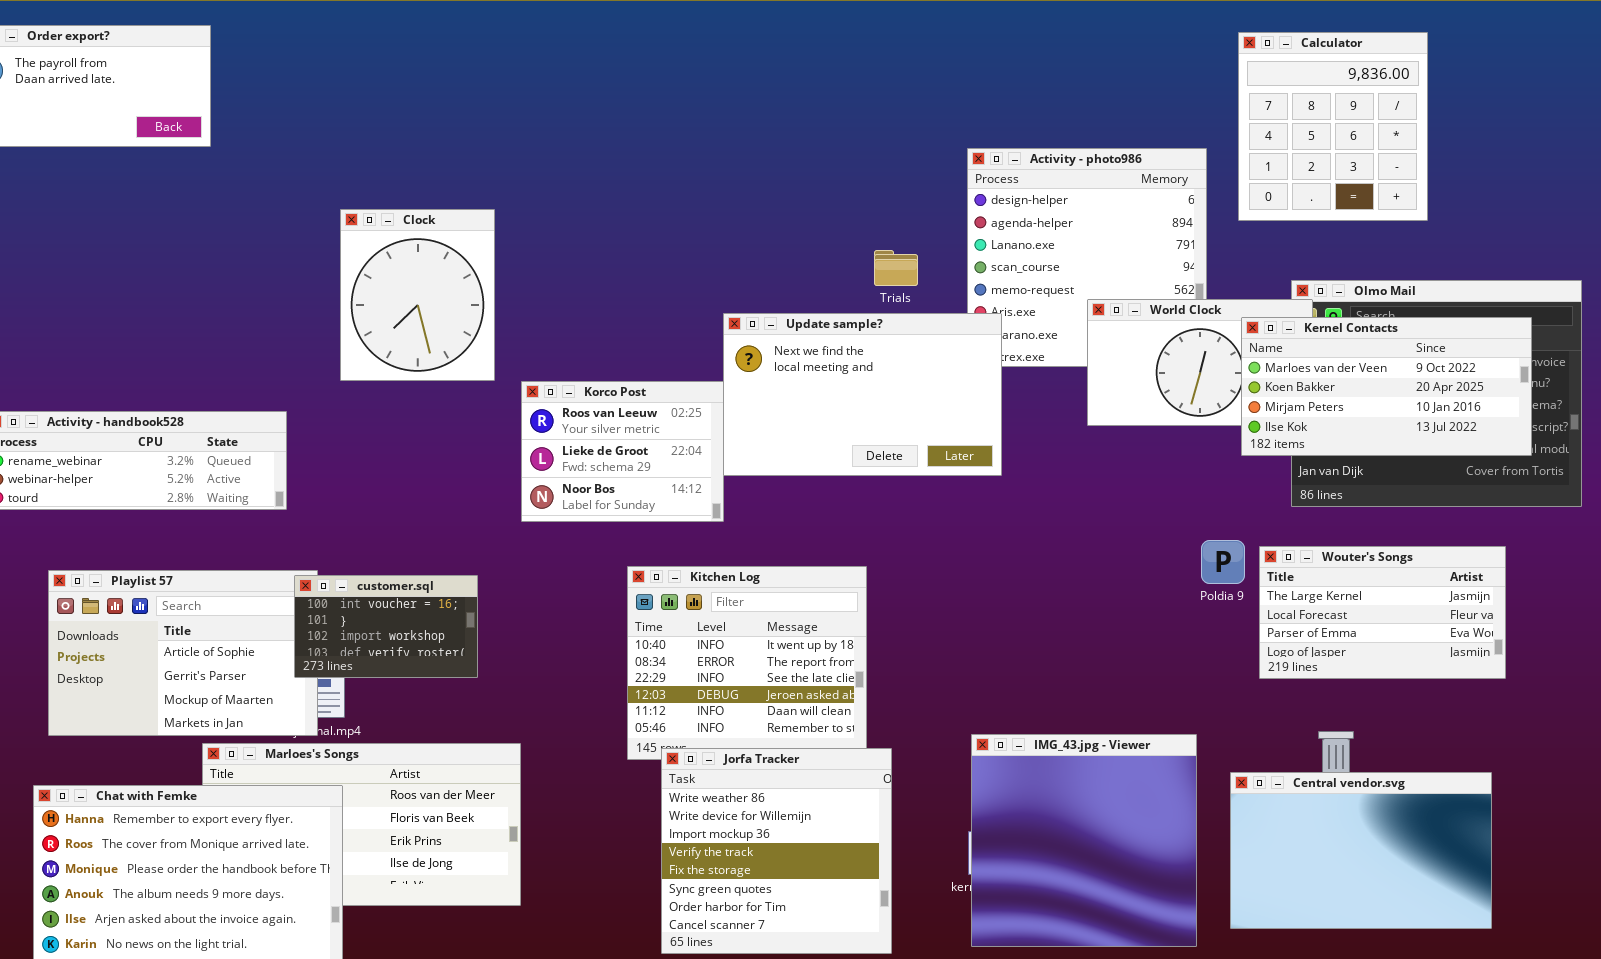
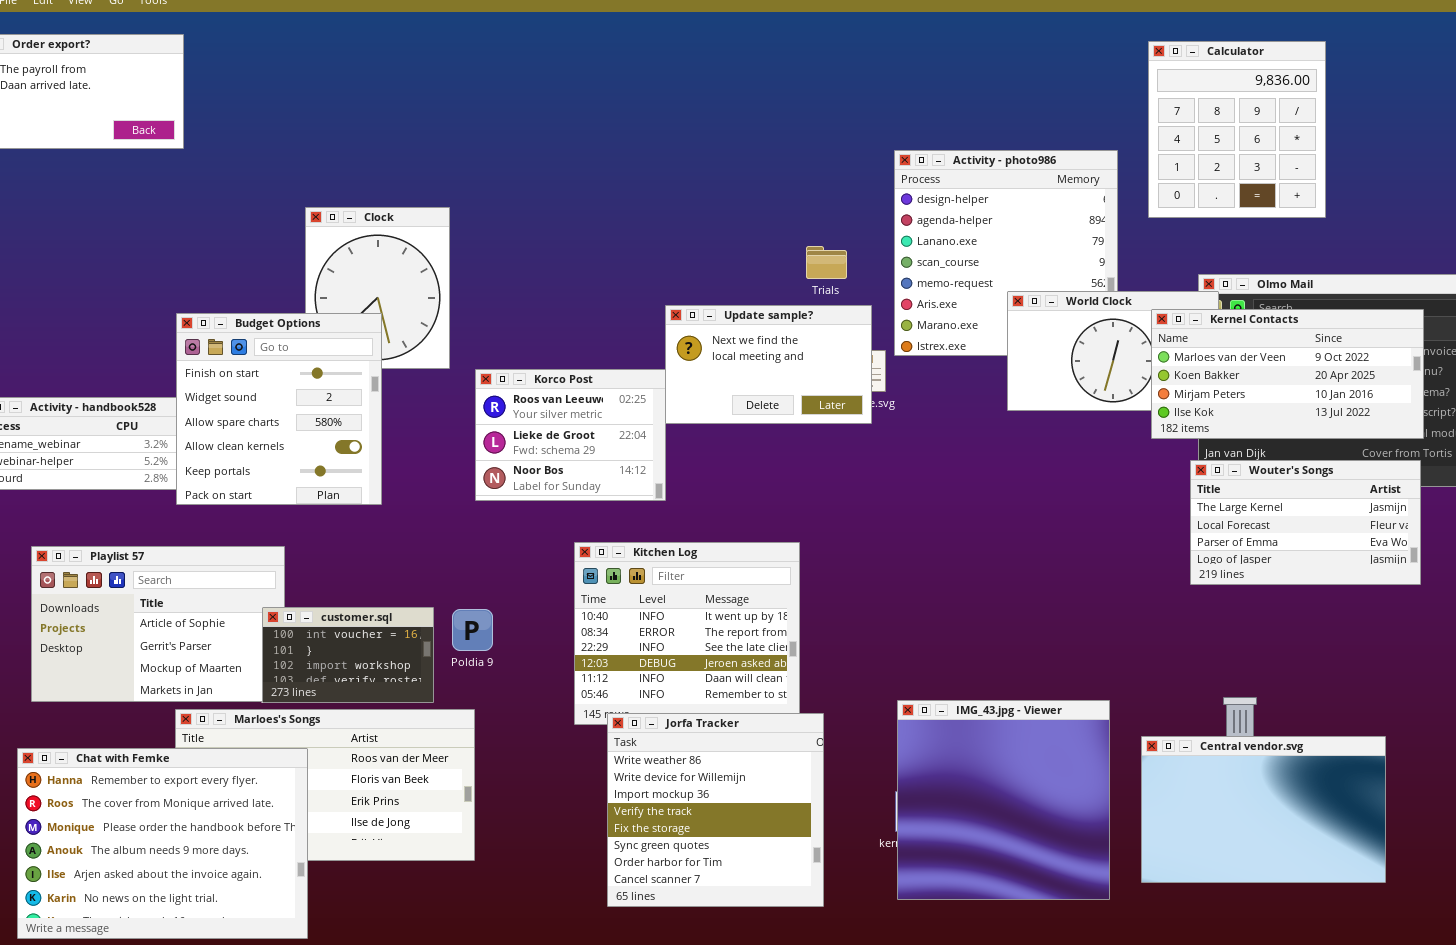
Update sample?: [723,313,1002,476] -> [665,305,872,424], resized
Budget Options: none -> [176,313,382,505], opened
Poldia 9: [1201,540,1245,584] -> [452,609,493,651], moved
Wouter's Songs: [1259,546,1506,679] -> [1190,460,1421,585], moved
customer.sql: [294,575,478,678] -> [262,607,434,703], moved

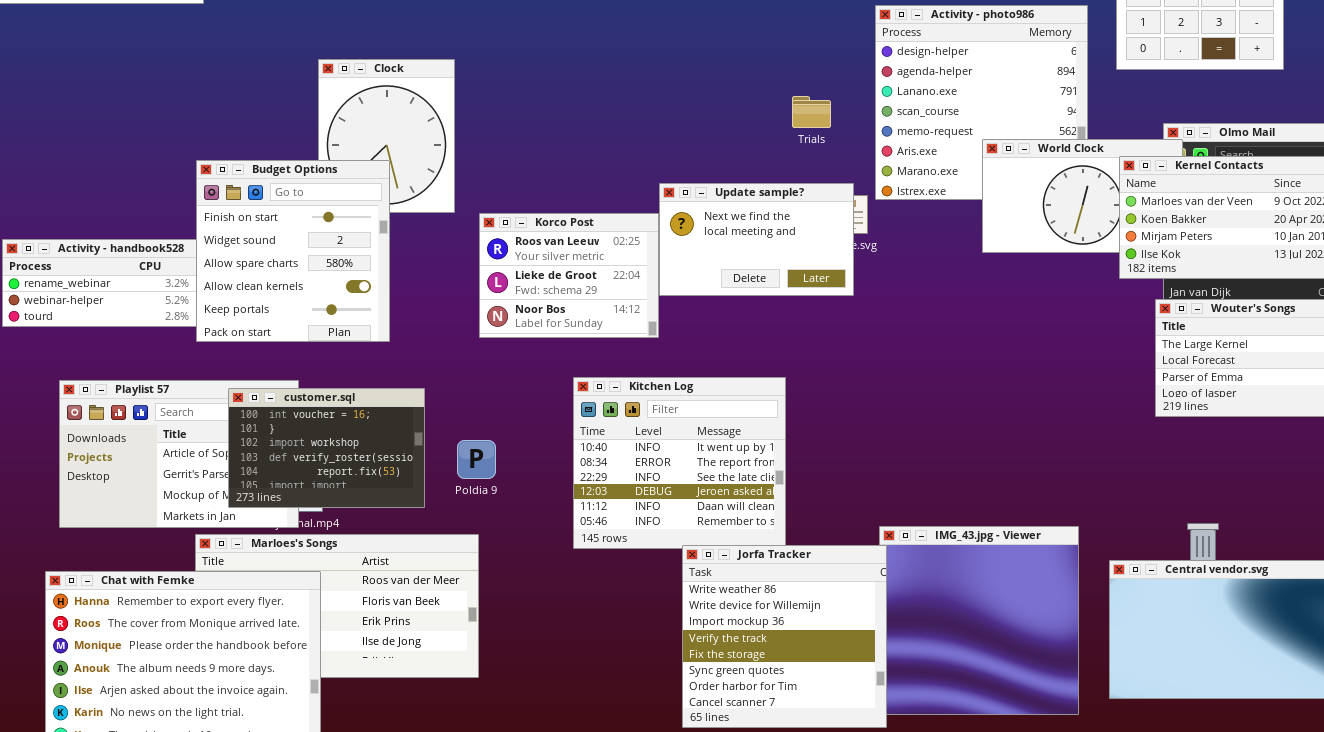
Update sample?: [665,305,872,424] -> [659,183,854,296], moved
customer.sql: [262,607,434,703] -> [228,388,425,508], moved, resized
Jorfa Tracker: [607,713,824,907] -> [682,545,887,728], moved

